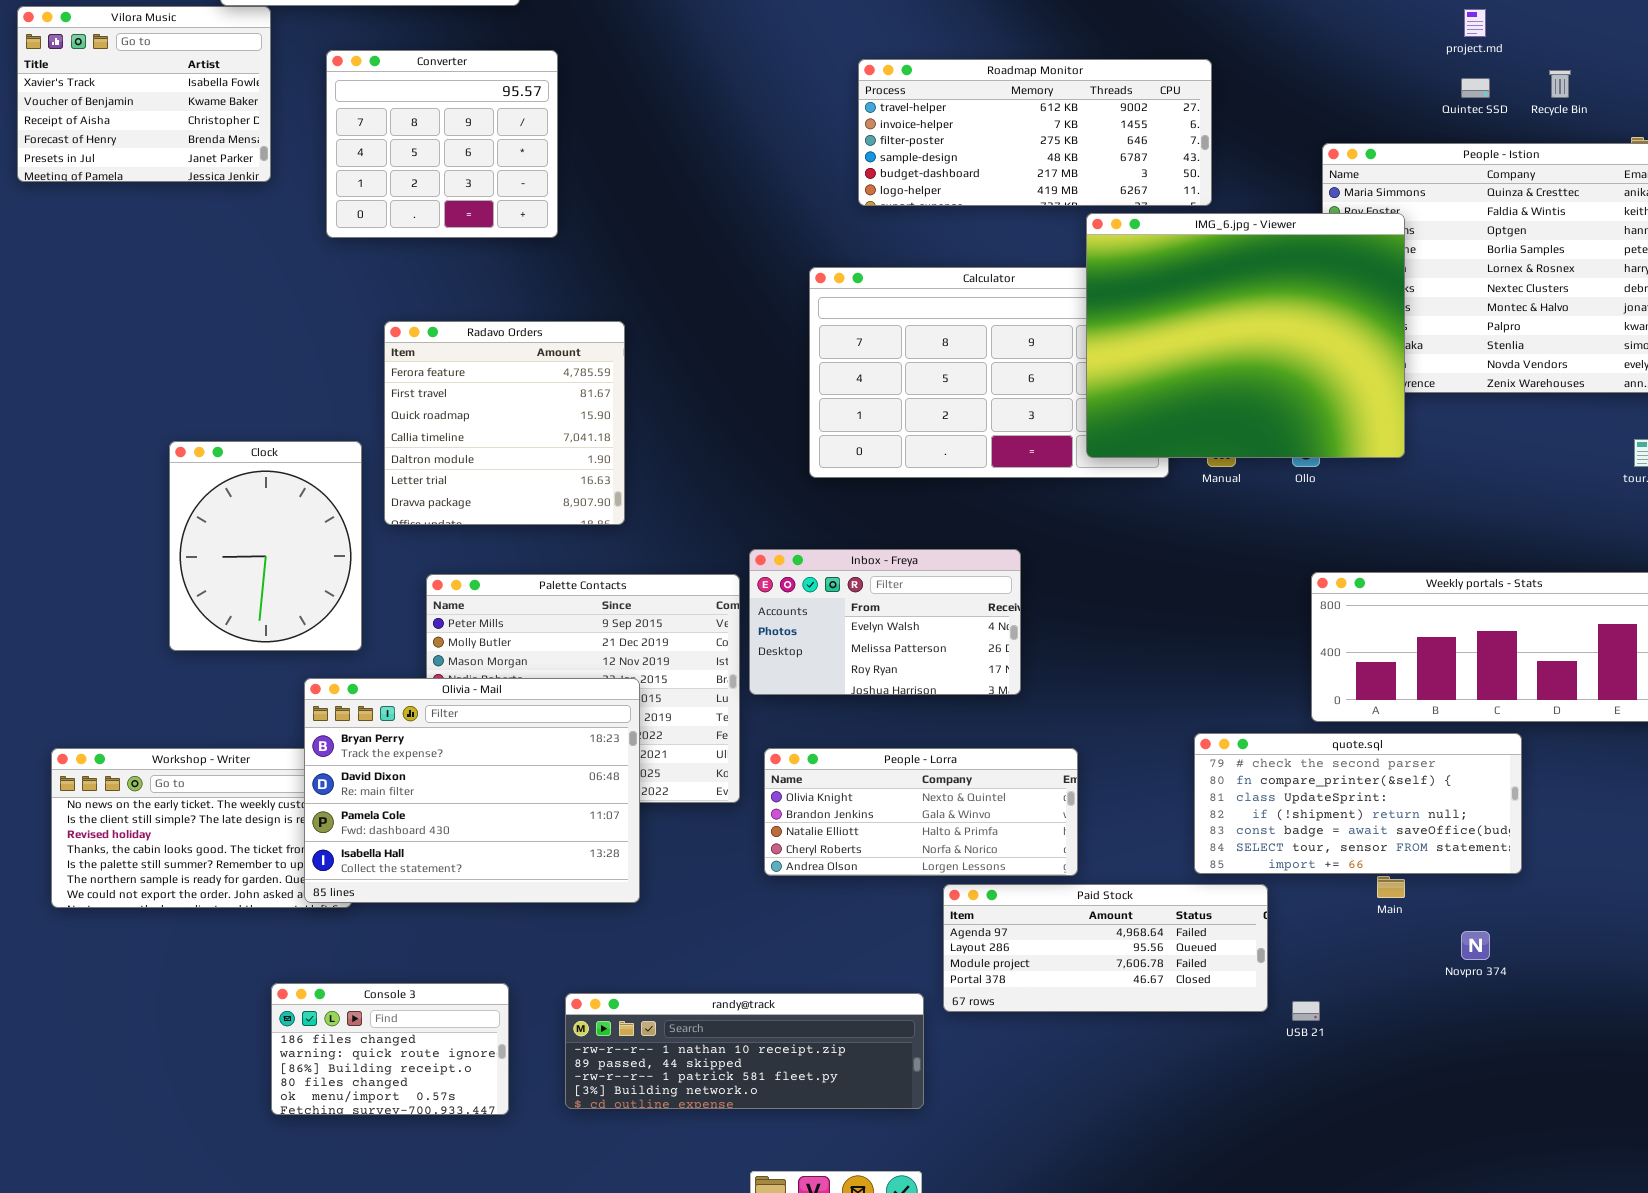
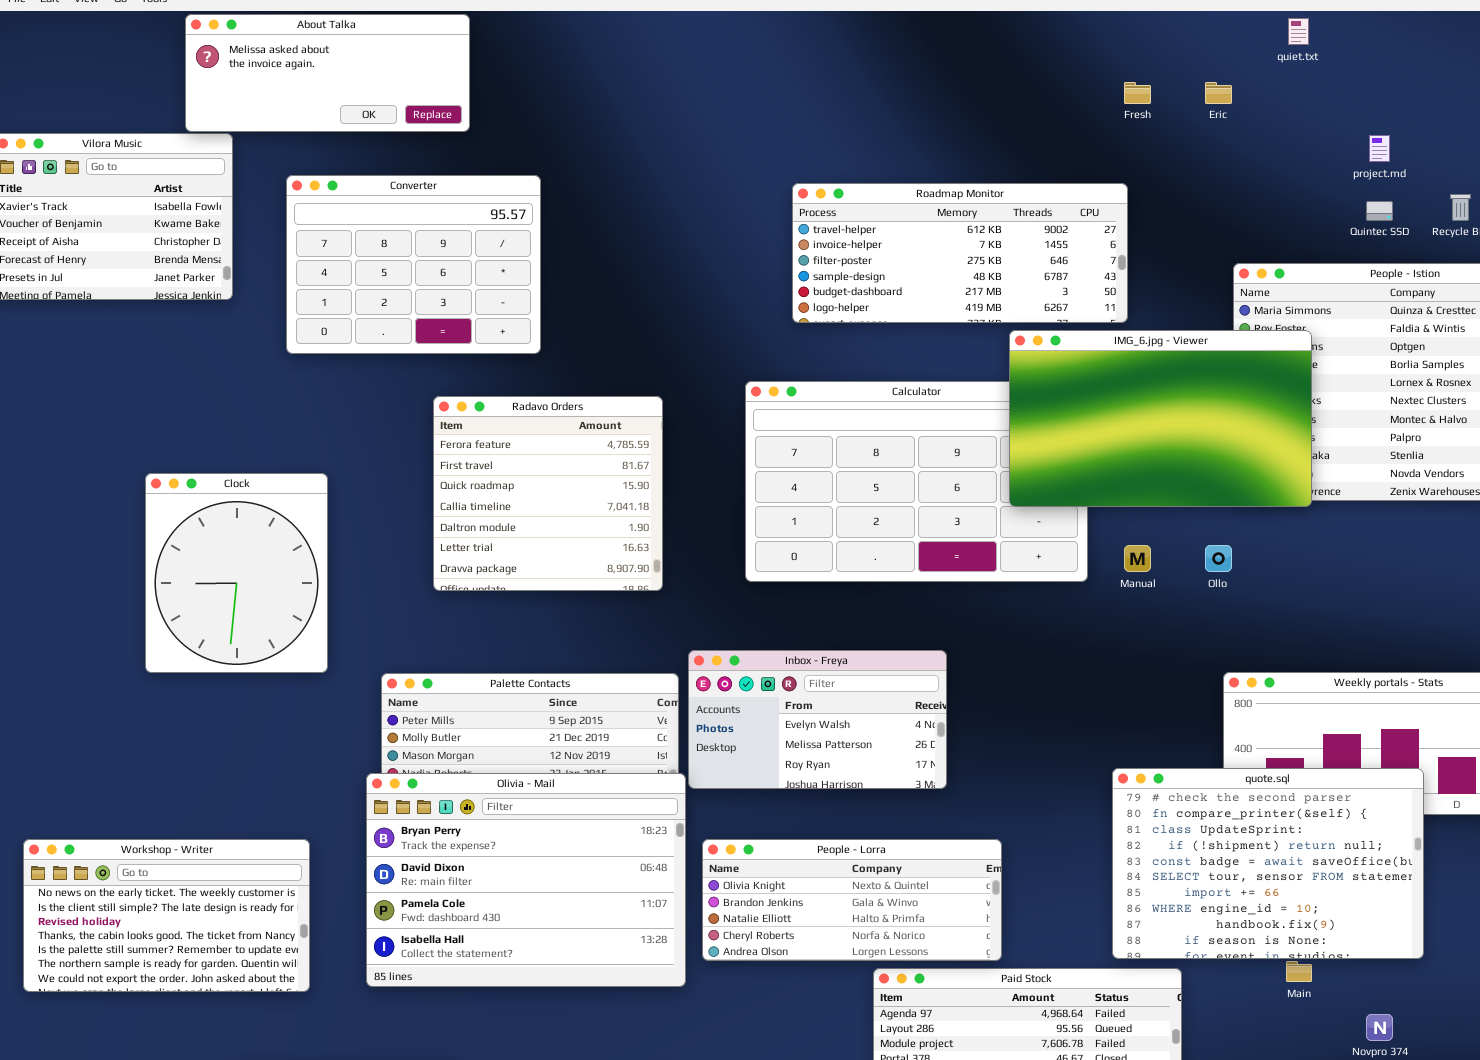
Converter: [326,50,558,238] -> [286,175,541,354], resized
IMG_6.jpg - Viewer: [1086,213,1405,458] -> [1009,330,1312,507], resized
Radavo Orders: [384,321,625,525] -> [433,396,663,591], moved
Clock: [169,441,362,651] -> [145,473,328,673], moved
Olivia - Mail: [304,678,640,903] -> [366,773,686,987], moved
quote.sql: [1194,733,1522,874] -> [1112,768,1424,959], resized

